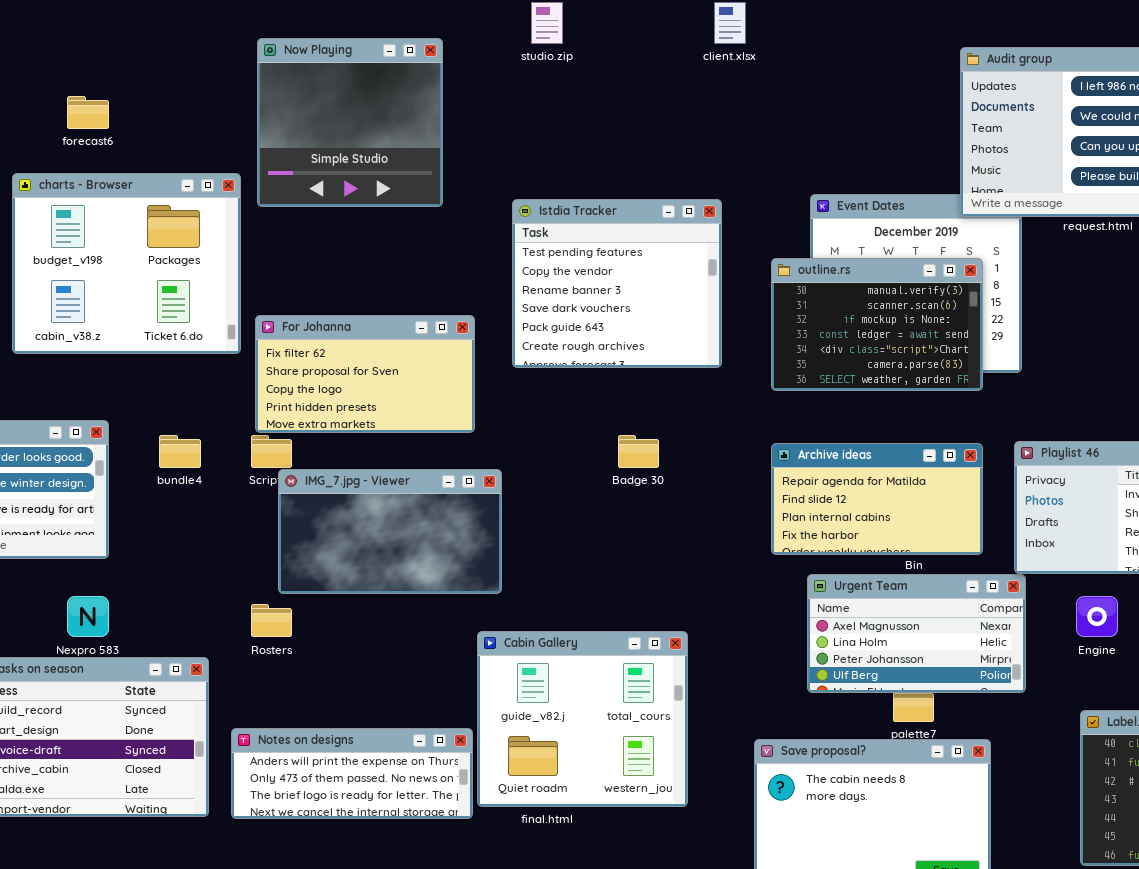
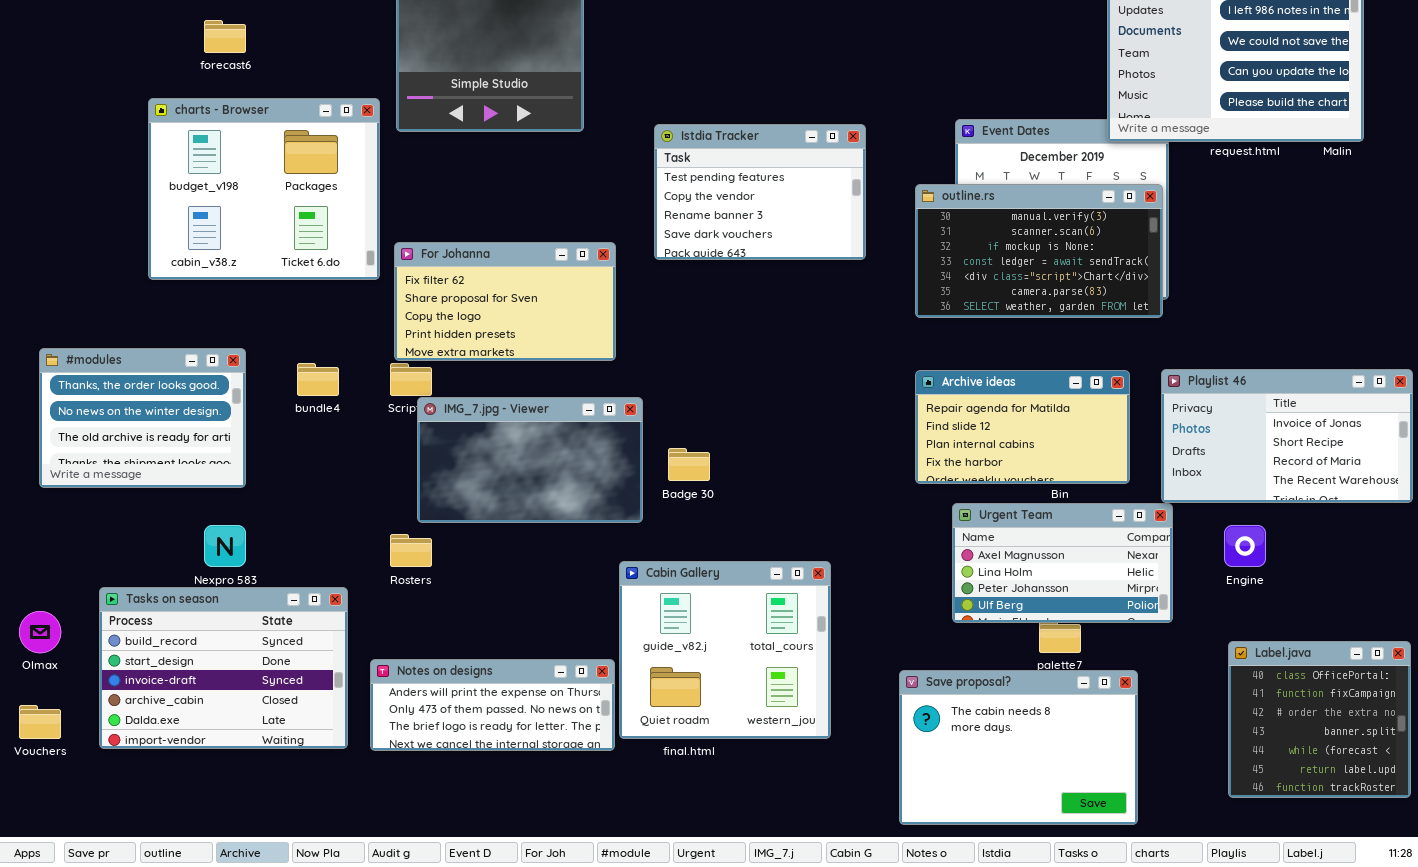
Istdia Tracker: [512,199,722,368] -> [654,124,866,260], resized
outline.rs: [771,258,983,391] -> [915,184,1163,318], resized
Badge 30: [618,435,659,468] -> [668,448,710,481], moved

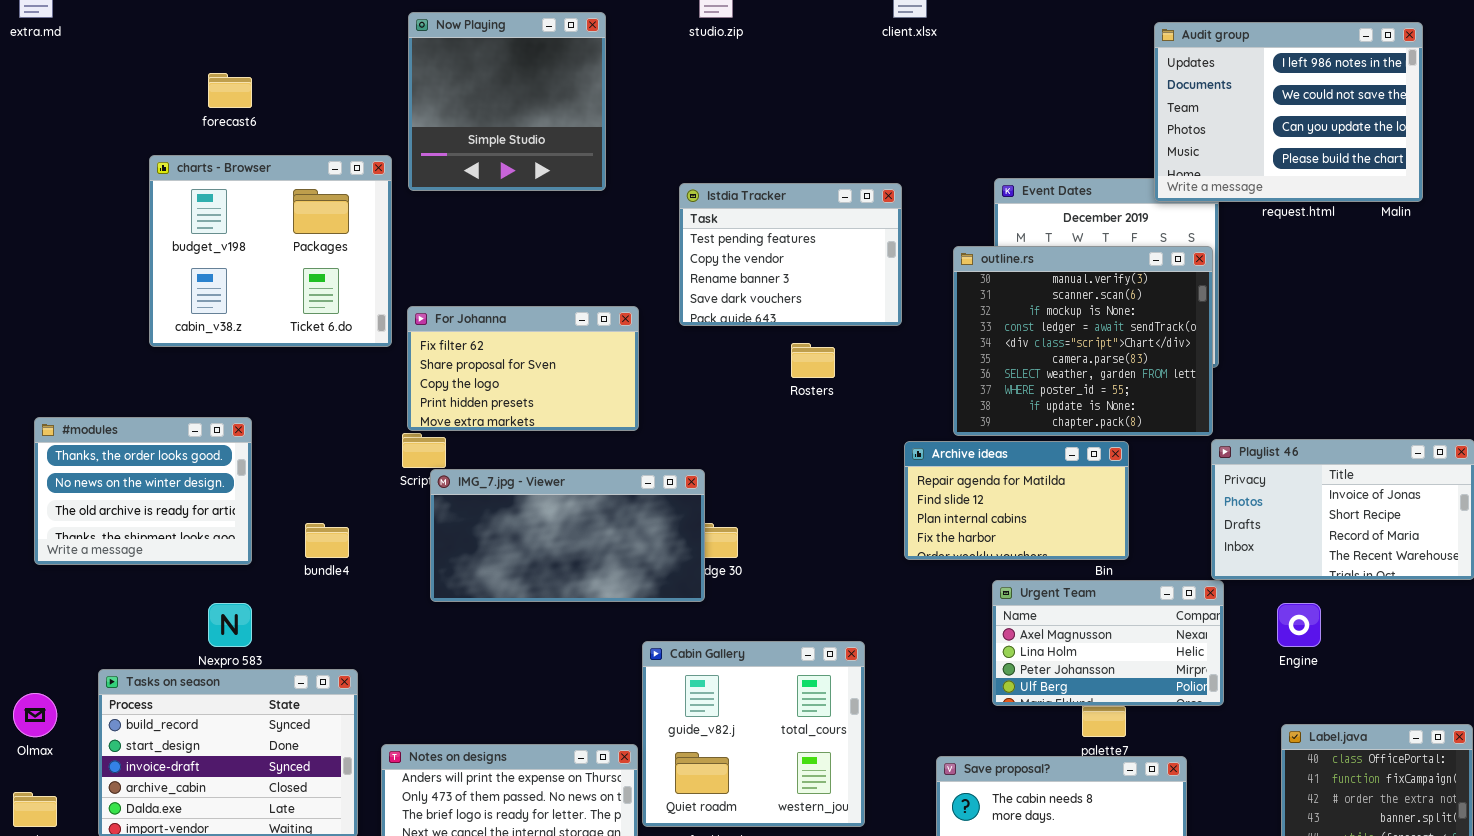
outline.rs: [915,184,1163,318] -> [953,246,1213,436], resized
bundle4: [297,363,339,396] -> [305,523,349,558], moved
Archive ideas: [915,370,1130,484] -> [904,441,1129,560], moved
IMG_7.jpg - Viewer: [417,397,643,523] -> [430,469,705,602], resized
Rosters: [390,534,432,567] -> [791,343,835,378], moved

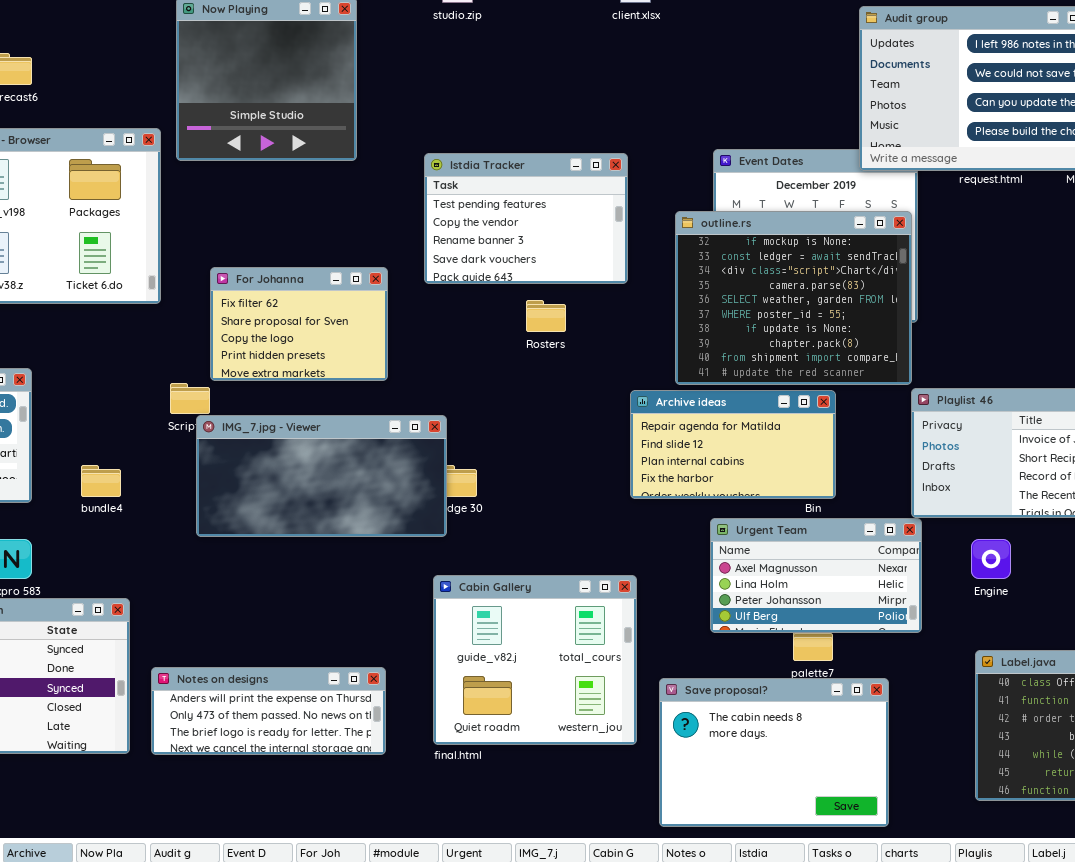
outline.rs: [953,246,1213,436] -> [675,211,912,385], scrolled down 2 rows
For Johanna: [407,306,639,431] -> [210,267,388,381], resized
Cabin Gallery: [642,641,865,827] -> [433,575,637,745], moved

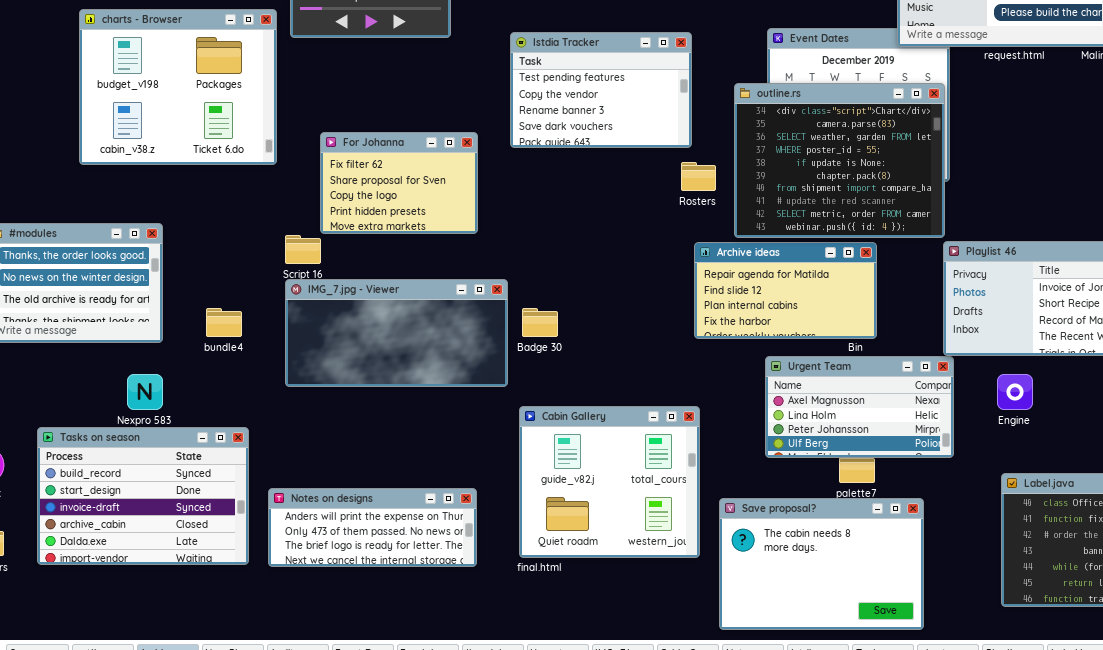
outline.rs: [675,211,912,385] -> [734,83,945,238], scrolled down 2 rows
Rosters: [526,300,566,332] -> [681,162,716,191], moved
IMG_7.jpg - Viewer: [196,415,447,537] -> [285,279,508,387], moved

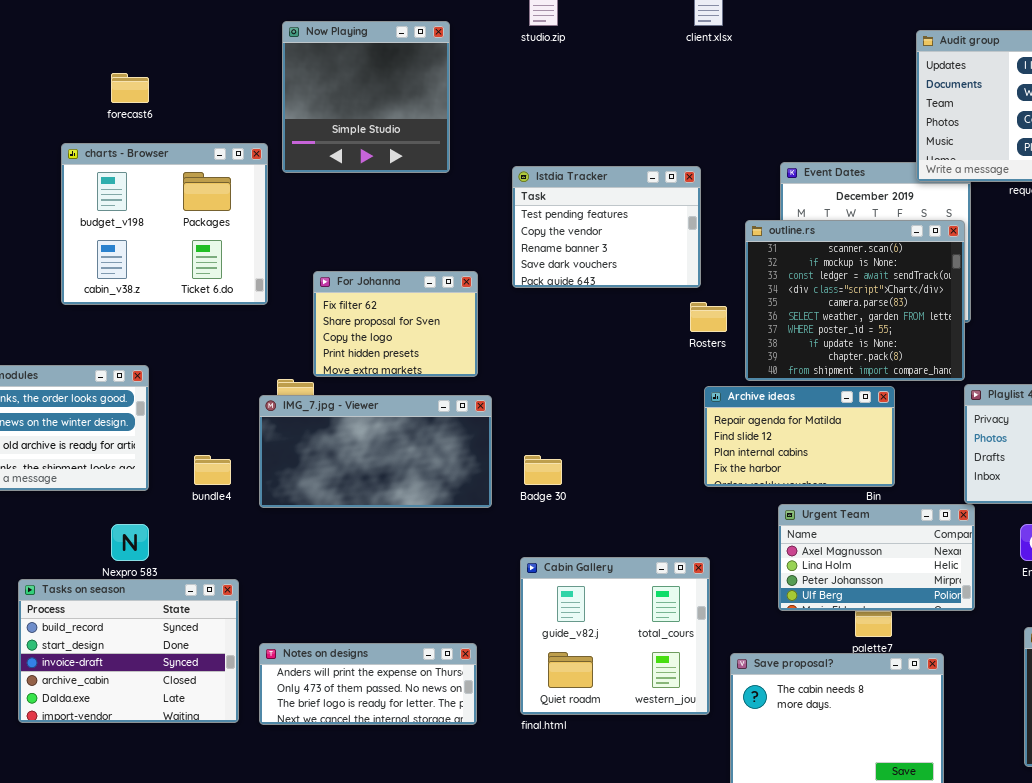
outline.rs: [734,83,945,238] -> [745,220,965,381], scrolled up 3 rows
IMG_7.jpg - Viewer: [285,279,508,387] -> [259,395,492,508], moved

